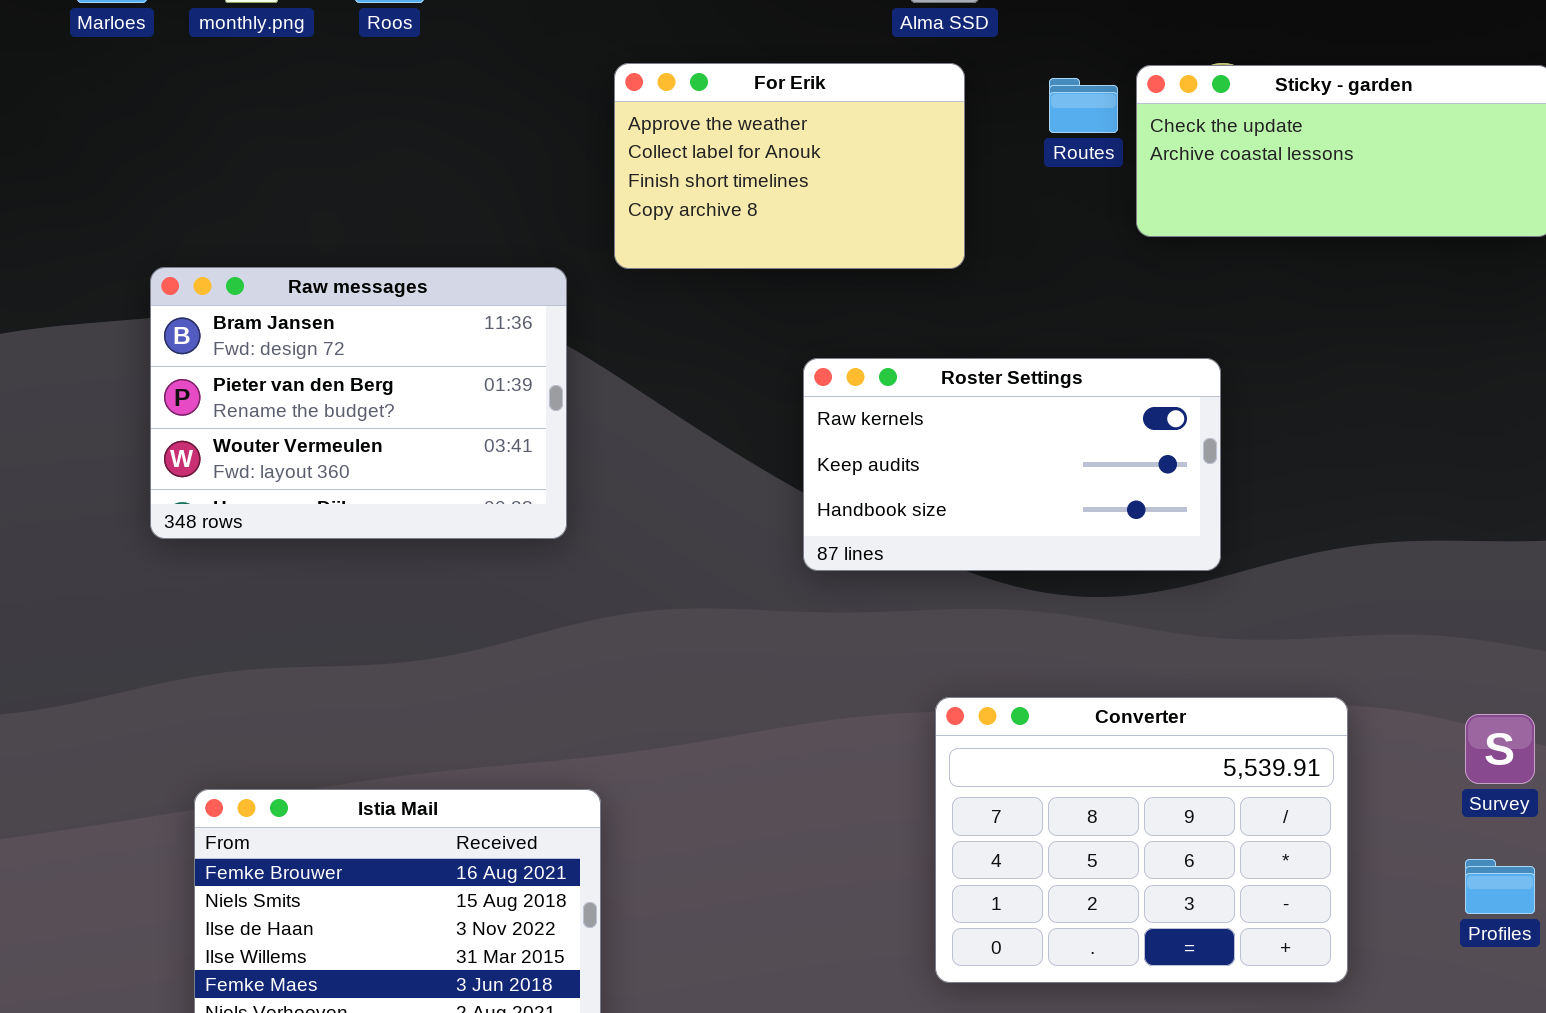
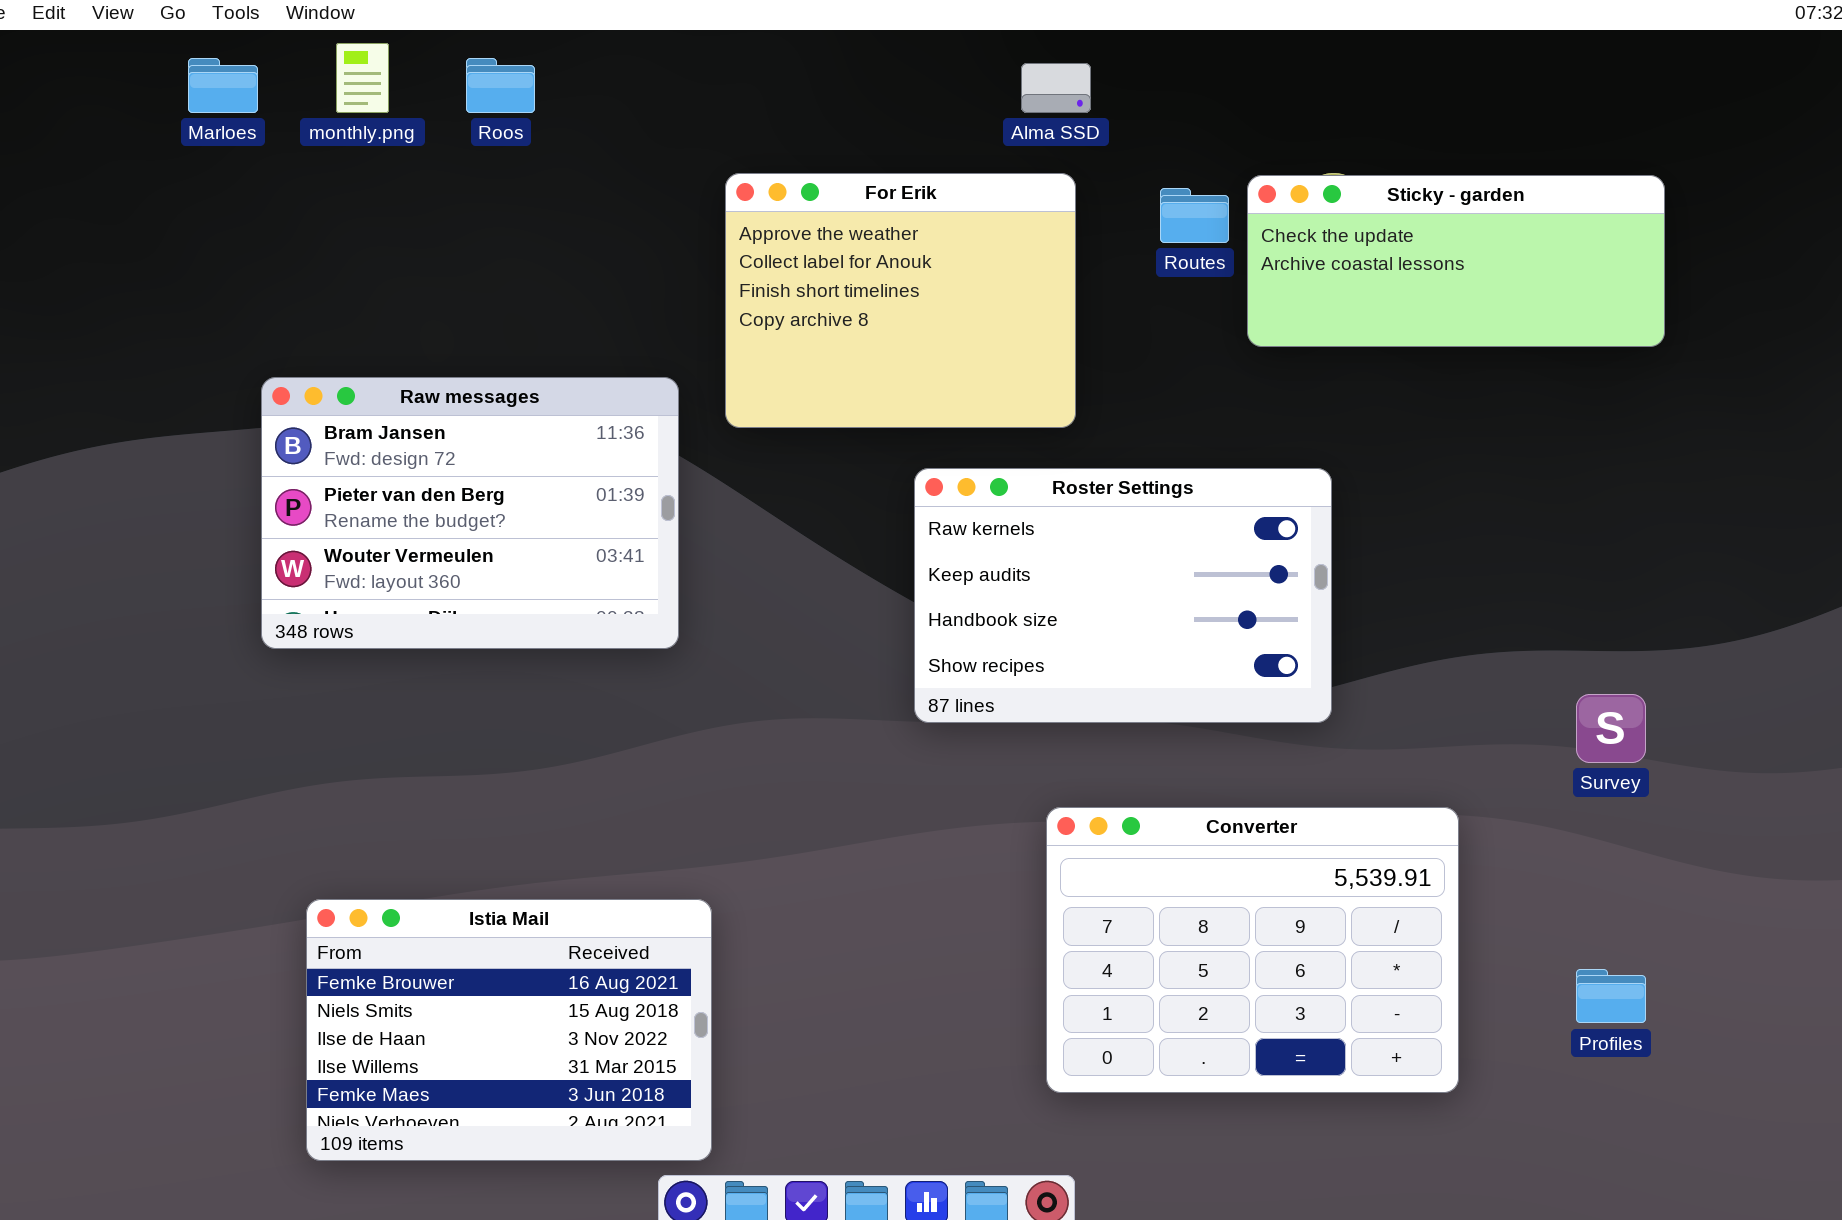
For Erik: [614,63,965,269] -> [725,173,1076,428], resized
Roster Settings: [803,358,1221,571] -> [914,468,1332,723], resized
Survey: [1465,714,1535,784] -> [1576,694,1646,763], moved

